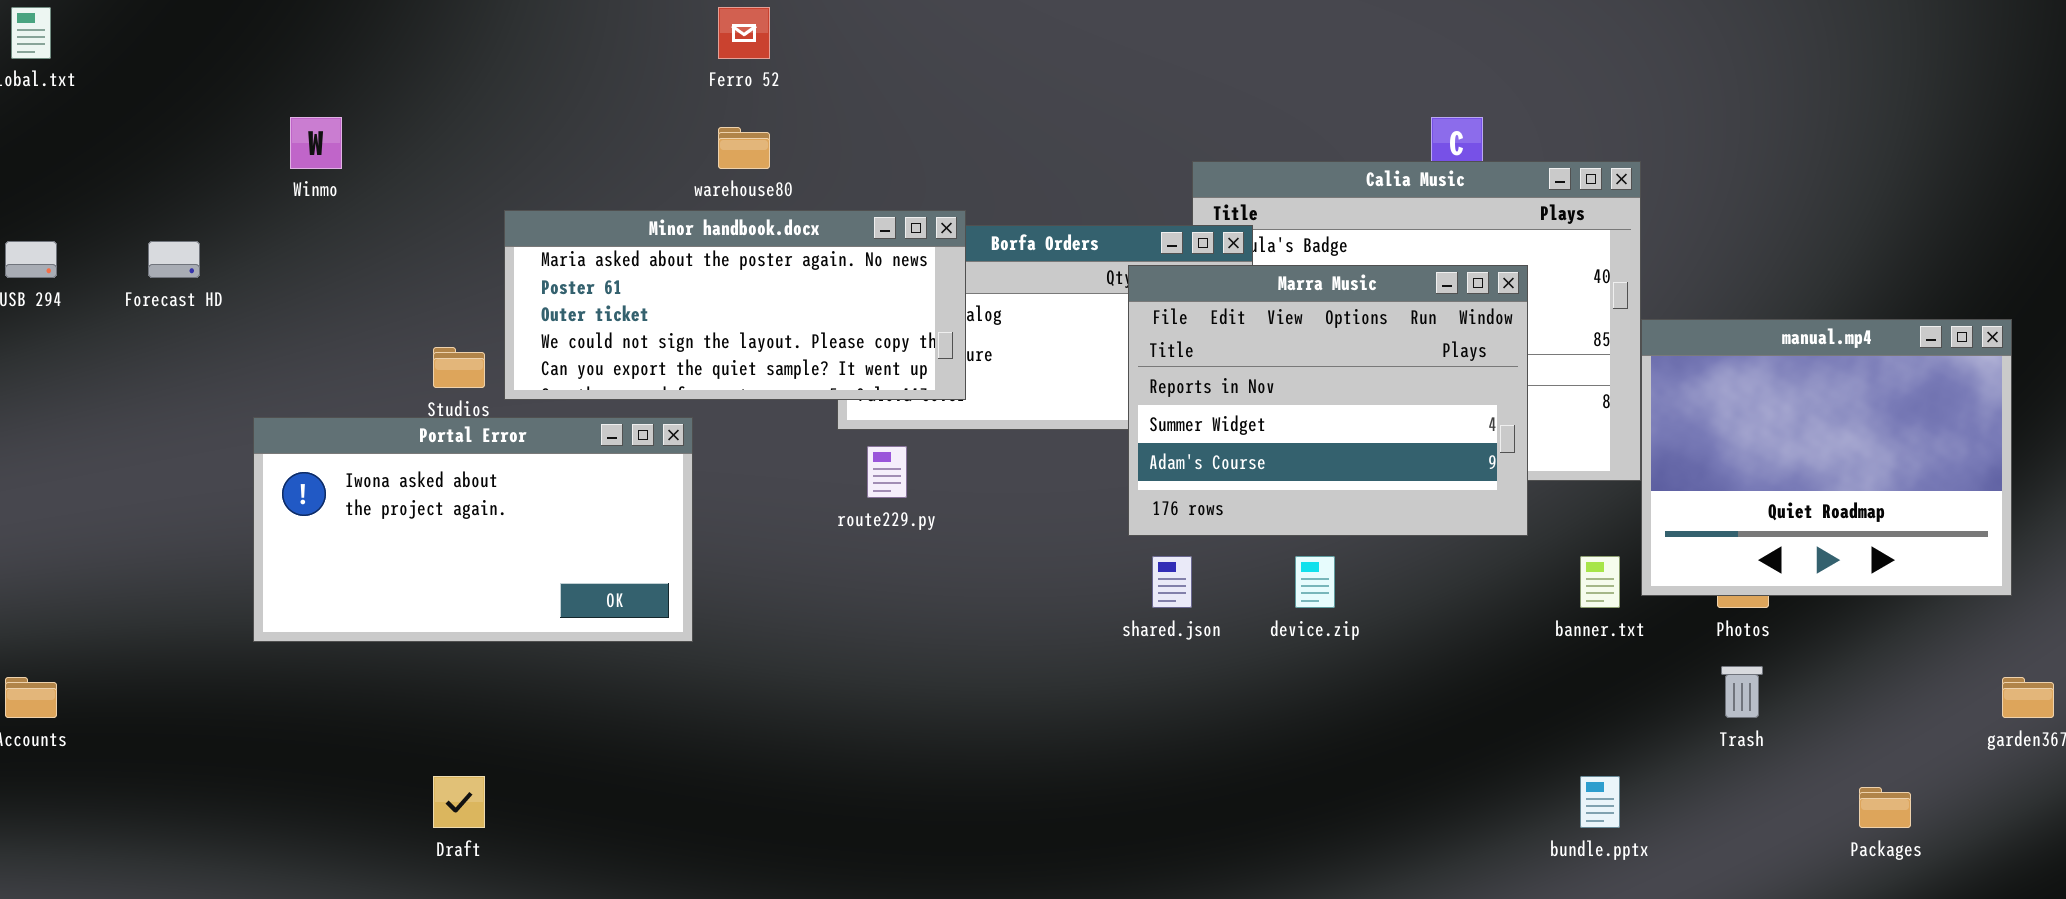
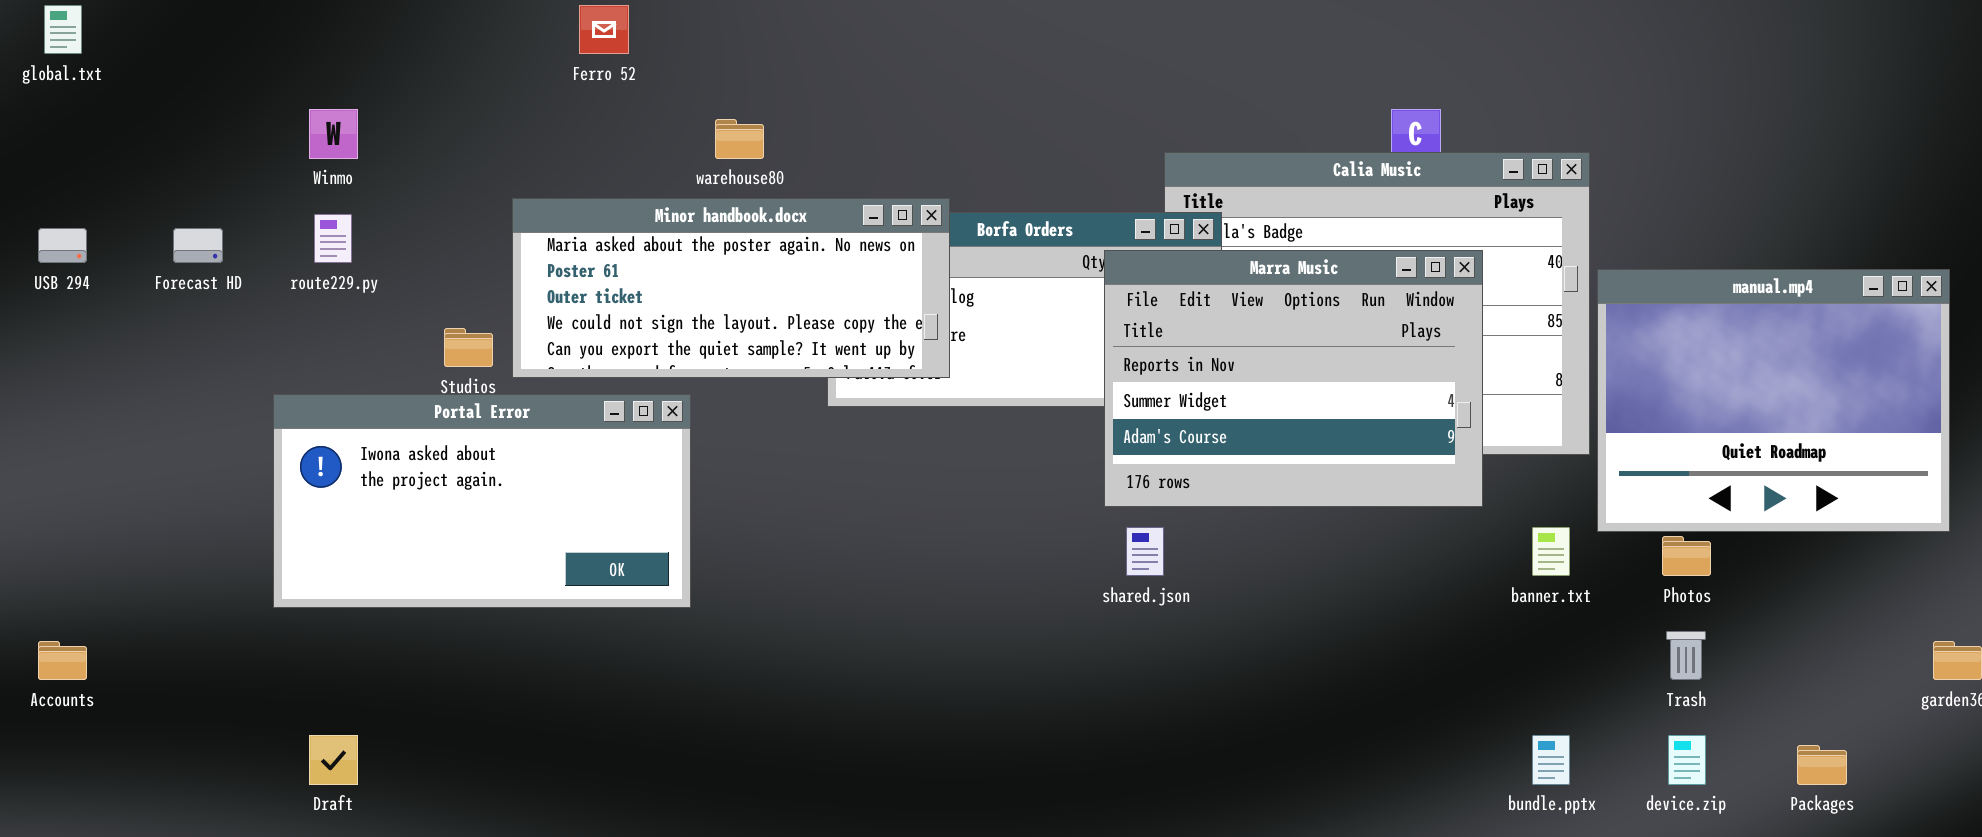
Ferro 52: [718,7,770,59] -> [579,5,629,54], moved
manual.mp4: [1641,319,2012,596] -> [1597,269,1950,532], moved
route229.py: [867,446,907,498] -> [314,214,352,263], moved
device.zip: [1295,556,1335,608] -> [1668,735,1706,785], moved
Draft: [433,776,485,828] -> [309,735,358,785], moved

